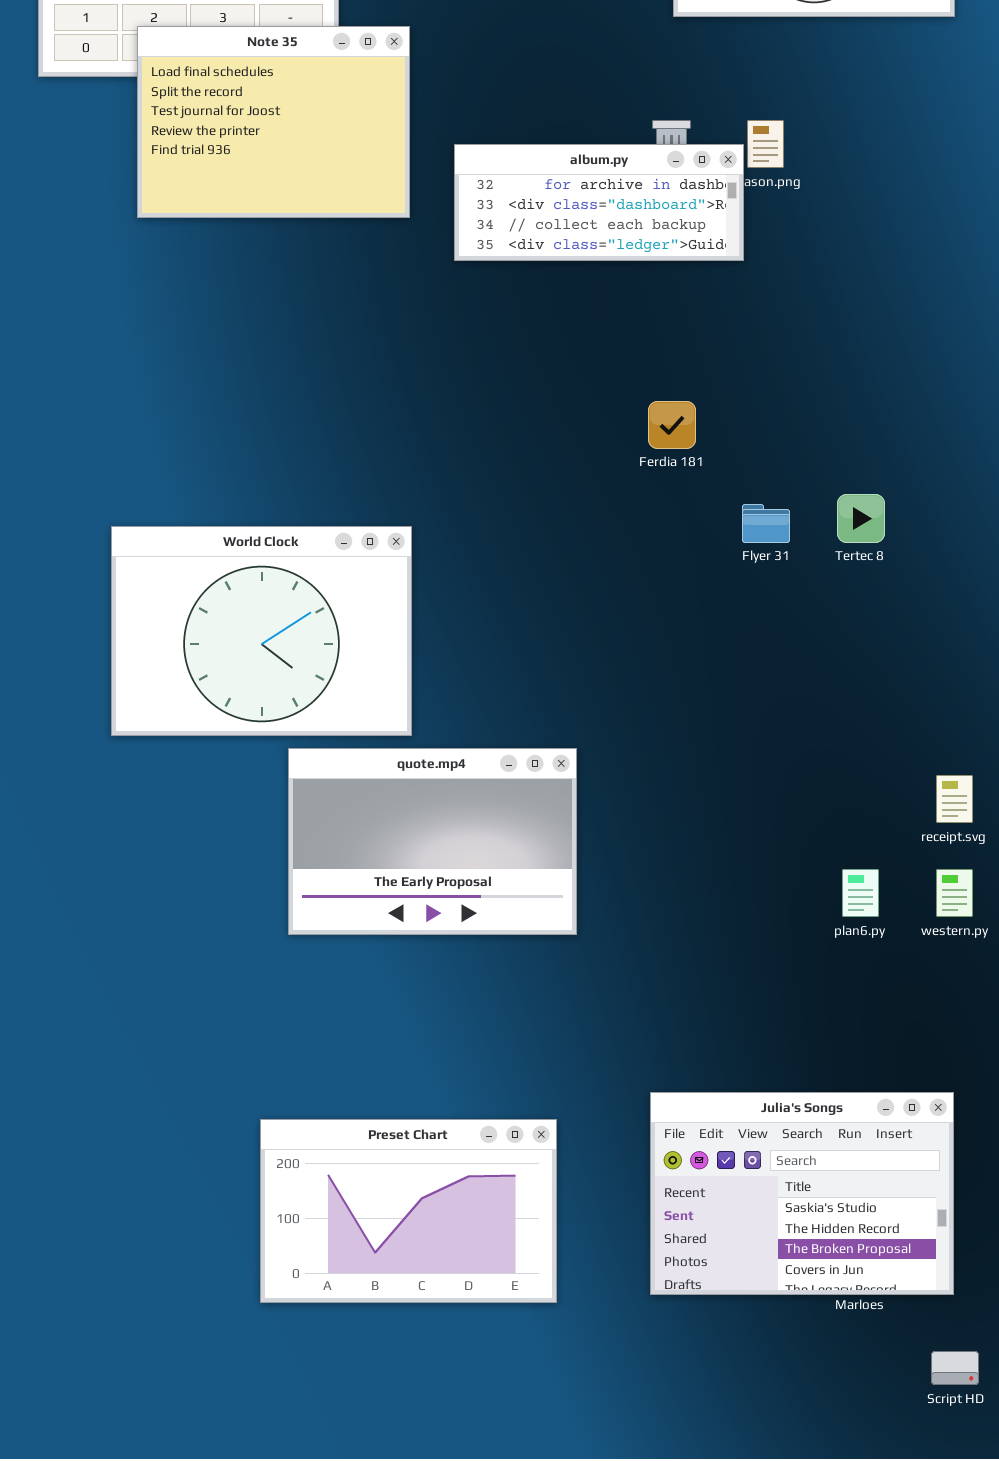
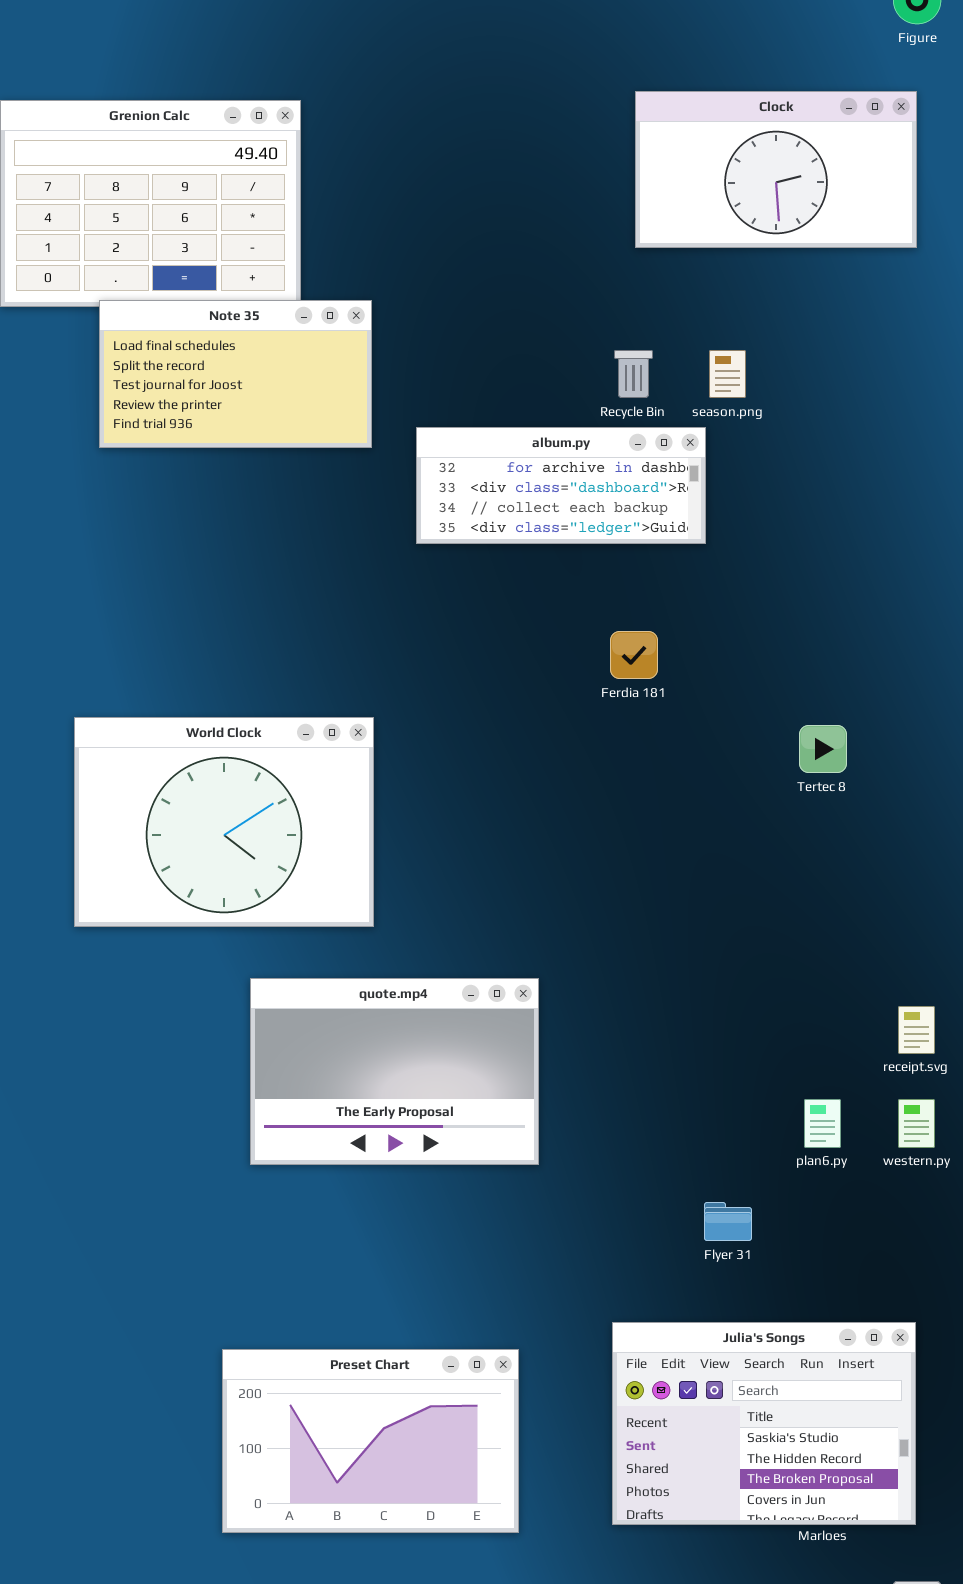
Note 35: [137,26,410,218] -> [99,300,372,448], resized
album.py: [454,144,744,261] -> [416,427,706,544], moved
Flyer 31: [742,504,790,543] -> [704,1202,752,1241], moved
World Clock: [111,526,412,736] -> [74,717,374,927], moved

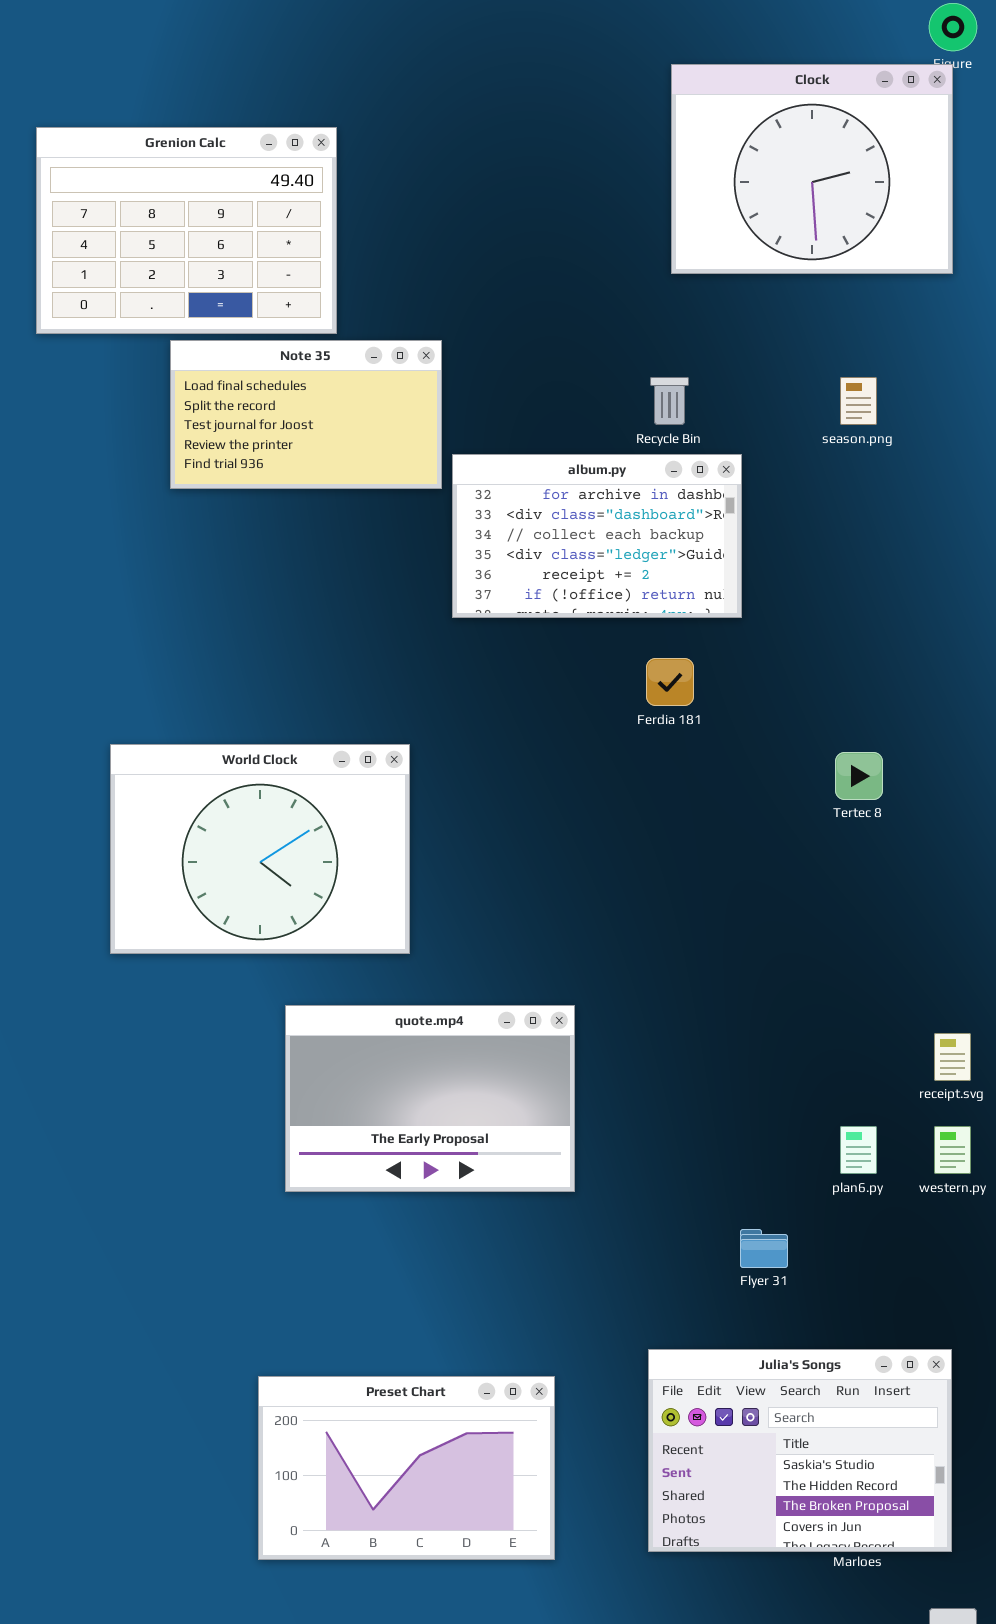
Clock: [635,91,917,248] -> [671,64,953,274], resized
Note 35: [99,300,372,448] -> [170,340,442,489], moved
season.png: [709,350,746,398] -> [840,377,877,425], moved
album.py: [416,427,706,544] -> [452,454,742,618], resized

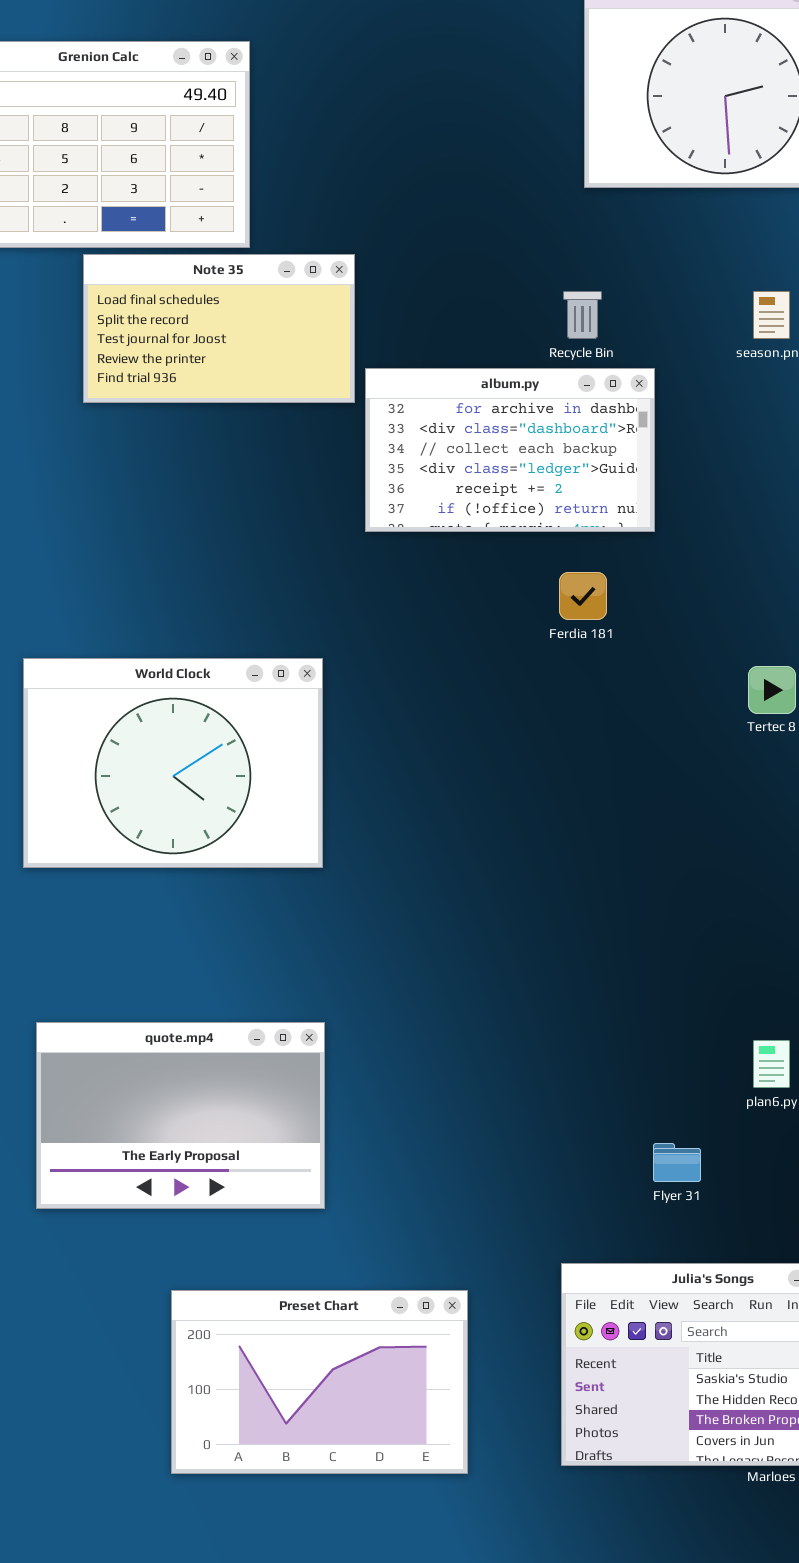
quote.mp4: [285,1005,575,1192] -> [36,1022,325,1209], moved

